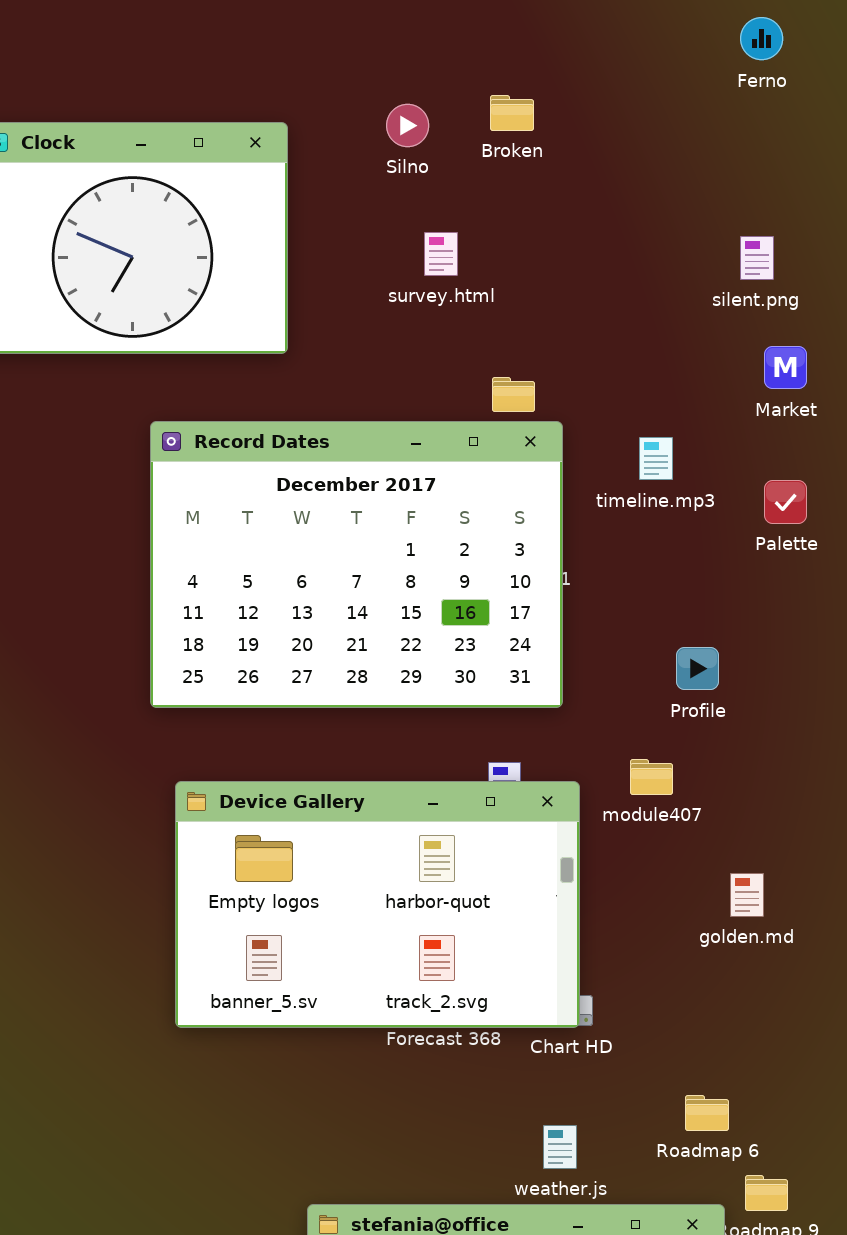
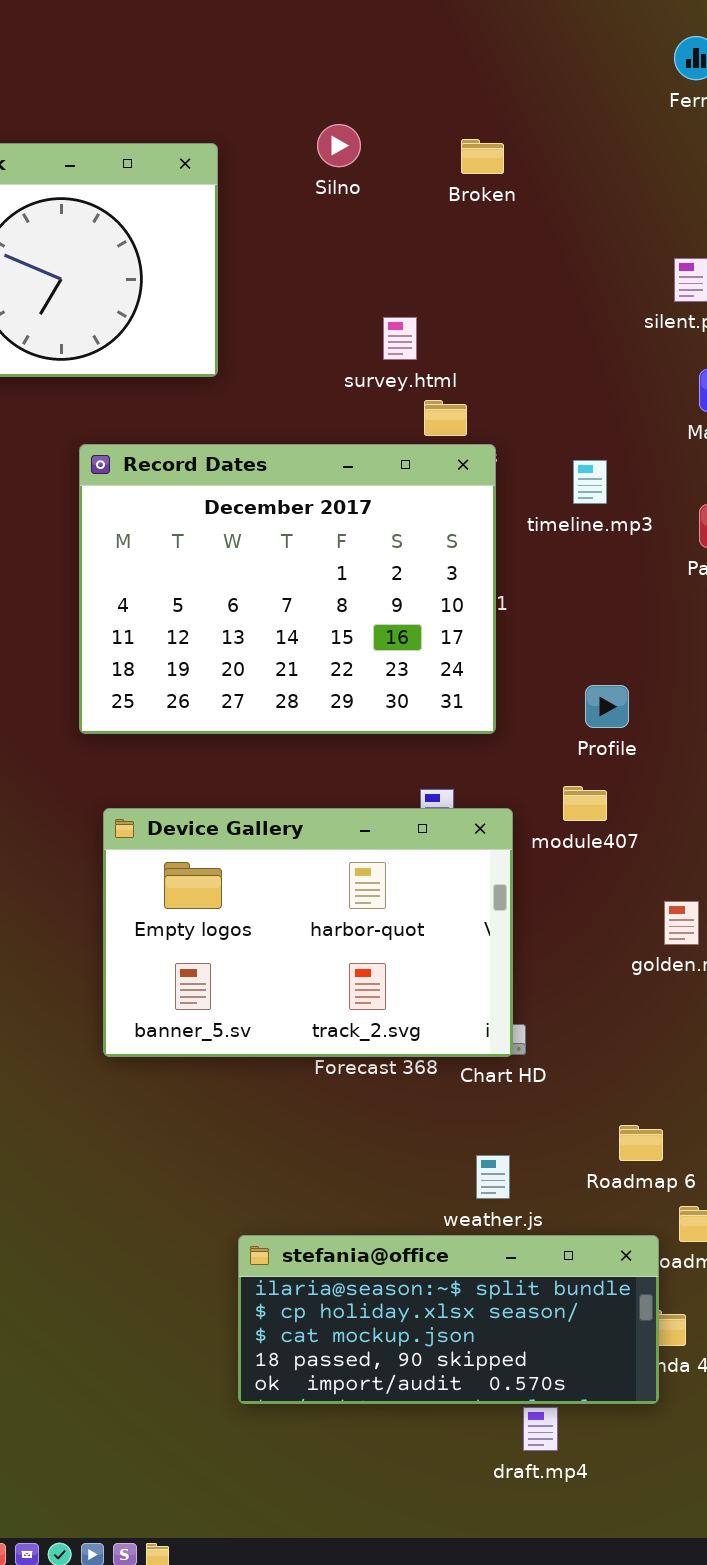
Broken: [490,95,534,131] -> [461,139,504,174], moved
survey.html: [424,232,458,276] -> [383,317,417,360], moved
Profile: [676,647,719,690] -> [585,685,629,728], moved

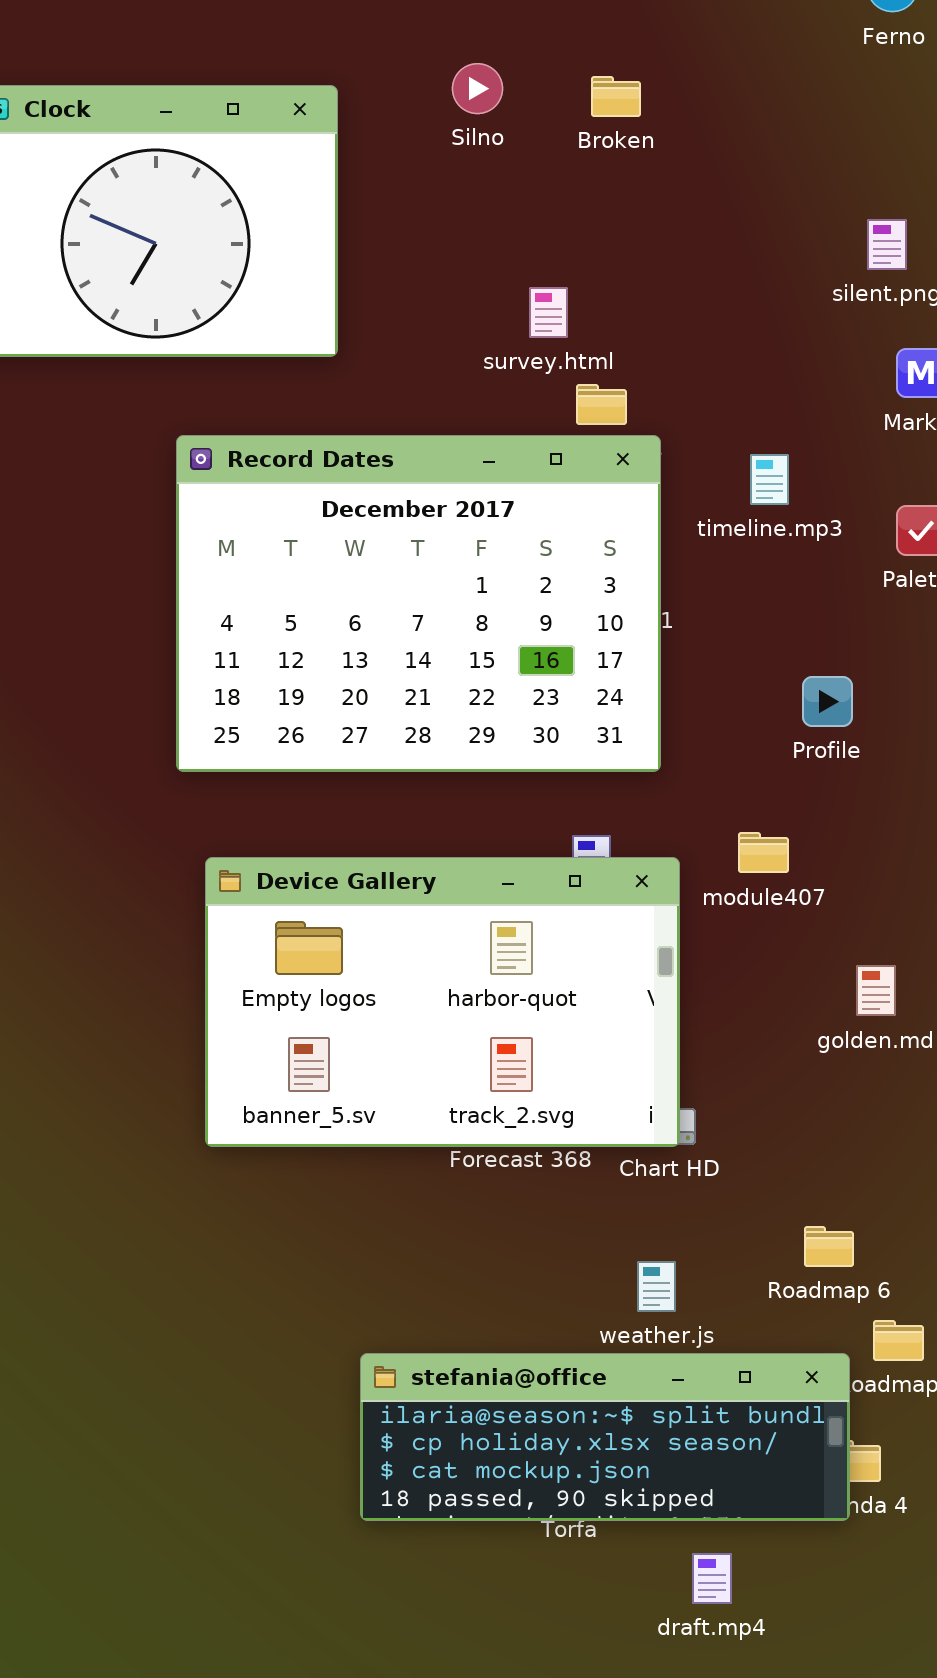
Broken: [461,139,504,174] -> [591,76,641,117], moved
Profile: [585,685,629,728] -> [802,676,853,727], moved
stefania@office: [238,1235,659,1404] -> [360,1353,850,1521], resized

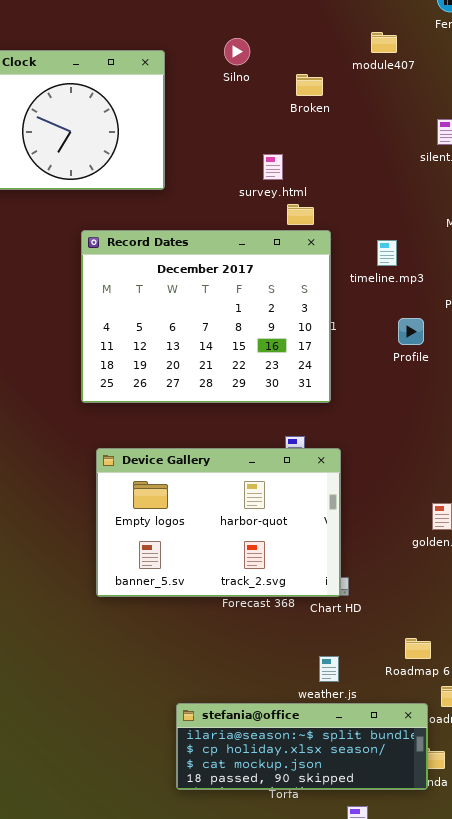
Broken: [591,76,641,117] -> [296,74,323,96], moved
Profile: [802,676,853,727] -> [398,318,424,345], moved
module407: [738,832,789,873] -> [371,32,397,53], moved

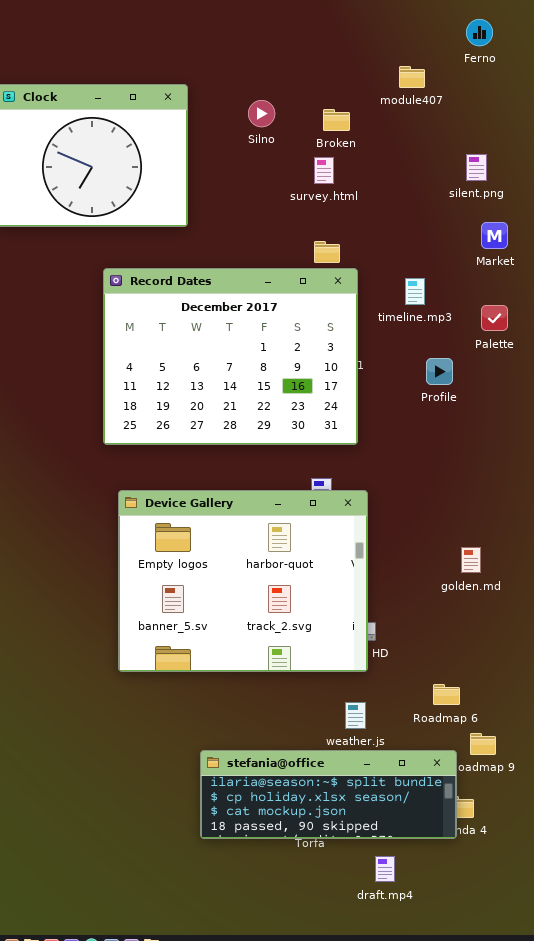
Silno: [224,38,250,65] -> [248,100,275,127], moved
survey.html: [263,154,283,180] -> [314,157,334,184], moved
Device Gallery: [96,448,341,597] -> [118,490,368,672], resized

